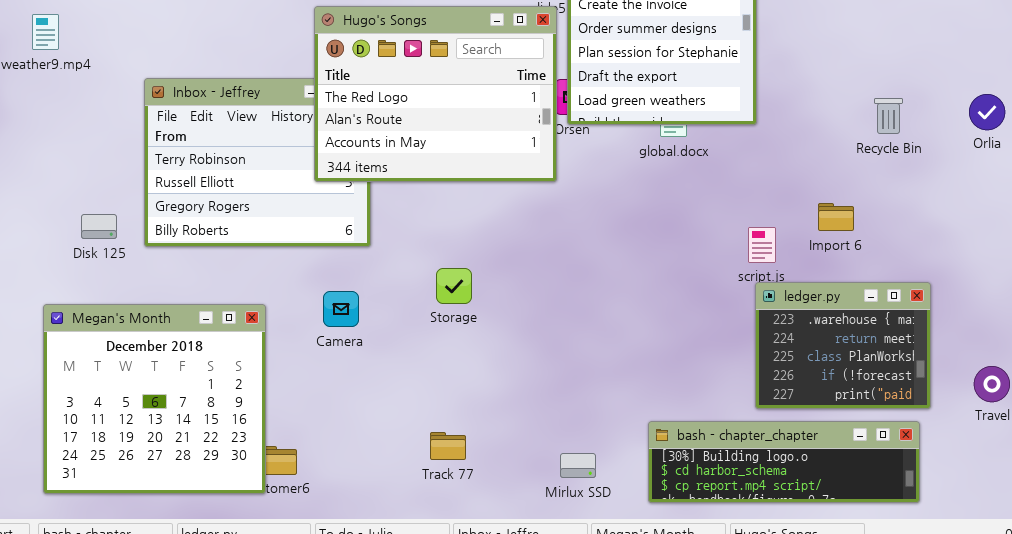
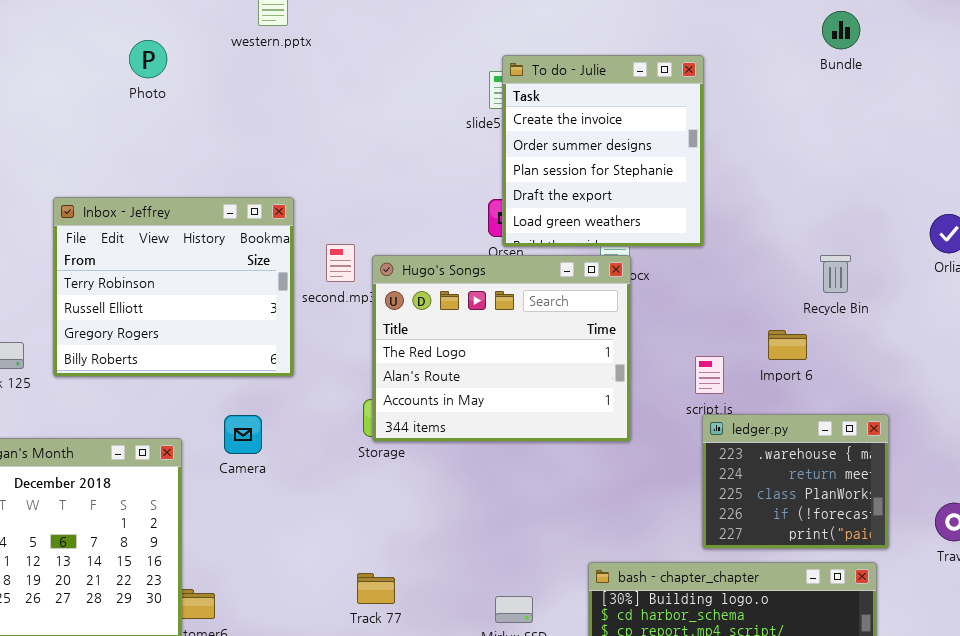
Hugo's Songs: [314,6,557,182] -> [372,255,631,442], moved
Recycle Bin: [874,98,903,134] -> [820,255,851,293], moved
Camera: [323,291,359,327] -> [224,415,262,454], moved

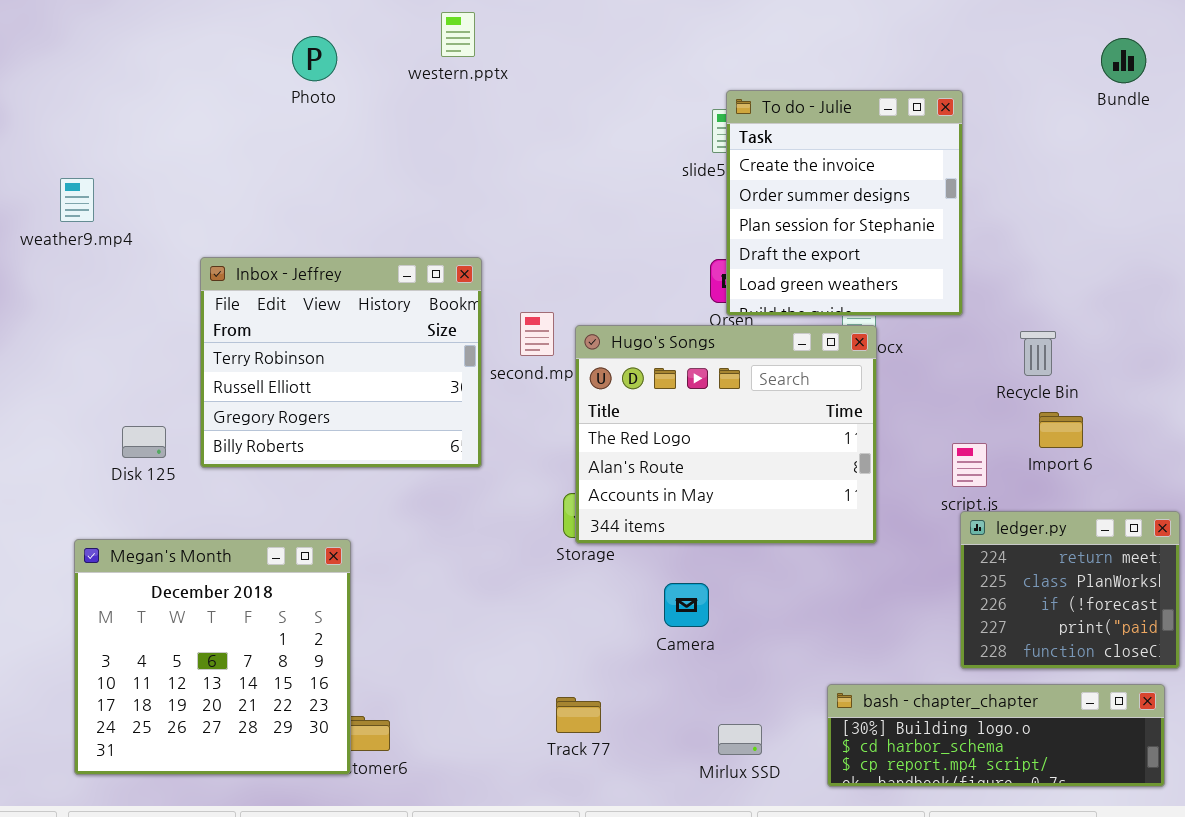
Photo: [129,40,167,78] -> [292,36,337,81], moved
Recycle Bin: [820,255,851,293] -> [1020,331,1056,376], moved
ledger.py: [702,414,889,549] -> [960,511,1180,669], scrolled down 1 row
Camera: [224,415,262,454] -> [664,583,709,627], moved

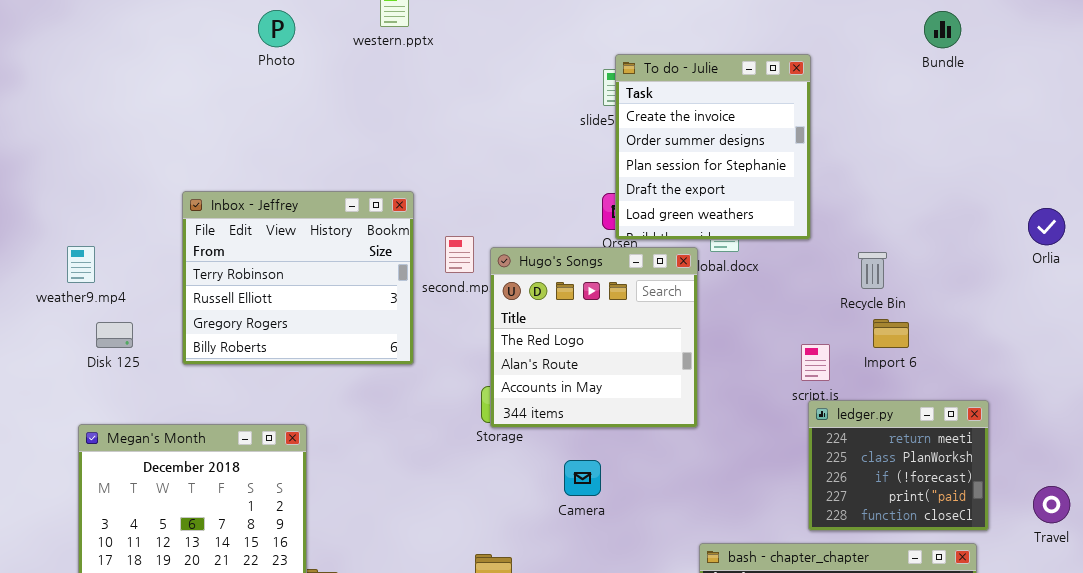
weather9.mp4: [60,178,94,222] -> [67,246,95,283], moved
Hugo's Songs: [575,325,877,544] -> [490,247,698,428], resized
Disk 125: [122,426,166,458] -> [96,322,133,348], moved

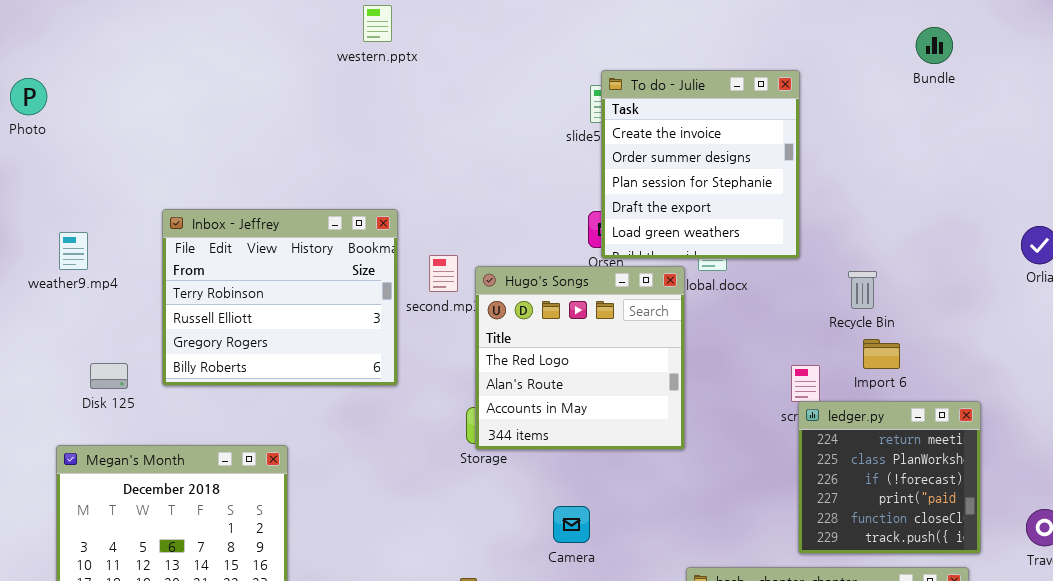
Photo: [258,10,295,47] -> [10,78,47,115], moved
weather9.mp4: [67,246,95,283] -> [59,232,88,270], moved
Disk 125: [96,322,133,348] -> [90,363,128,389], moved
ledger.py: [808,400,989,531] -> [798,401,981,554], resized
Camera: [564,460,601,496] -> [553,506,590,543], moved

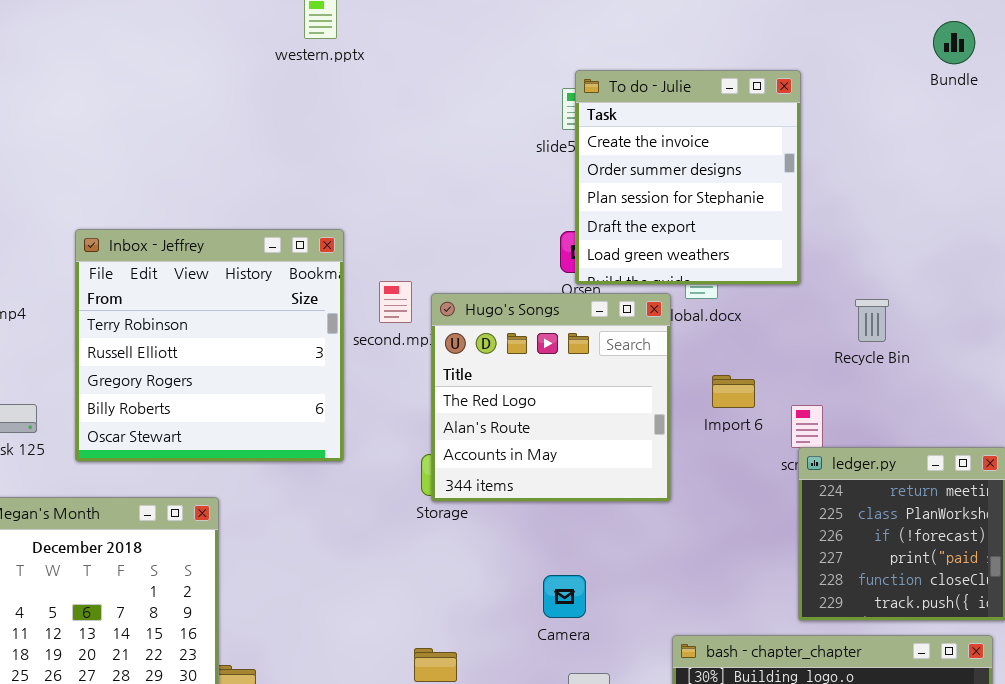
Inbox - Jeffrey: [162,209,398,386] -> [75,229,344,462], resized
Import 6: [863,339,900,369] -> [712,375,755,408], moved
Camera: [553,506,590,543] -> [543,575,586,618], moved

